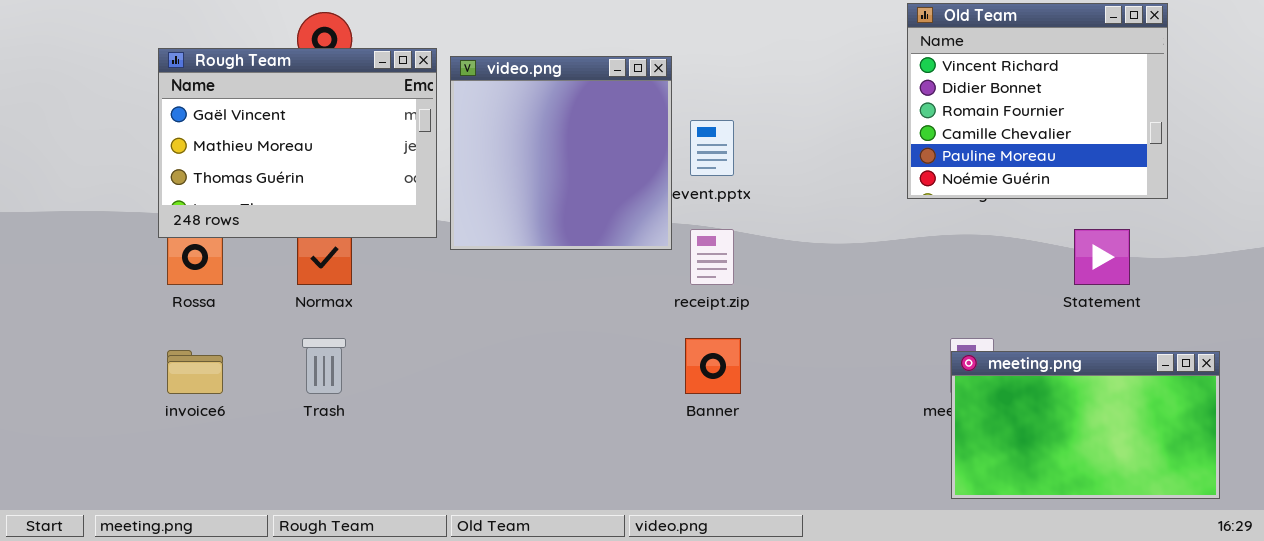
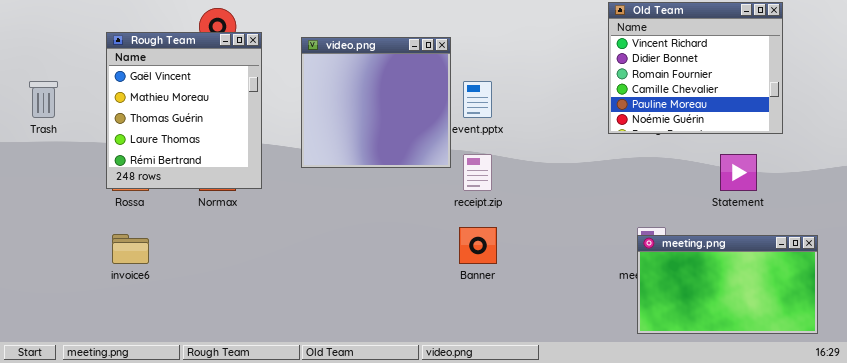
Rough Team: [158,48,437,238] -> [106,32,262,189], resized
Trash: [302,338,346,394] -> [29,81,58,118], moved

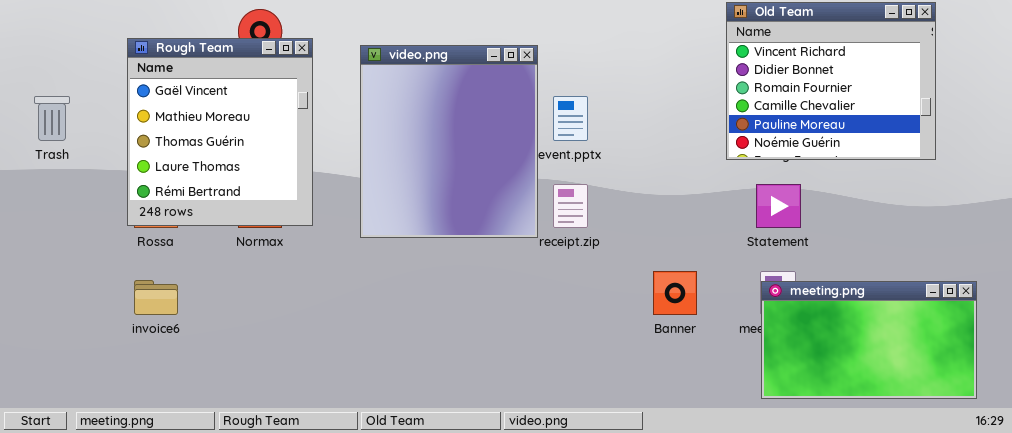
video.png: [301,37,451,168] -> [360,45,538,238], resized
Statement: [720,154,757,191] -> [756,184,801,228], moved
Banner: [459,227,497,264] -> [653,271,697,315], moved

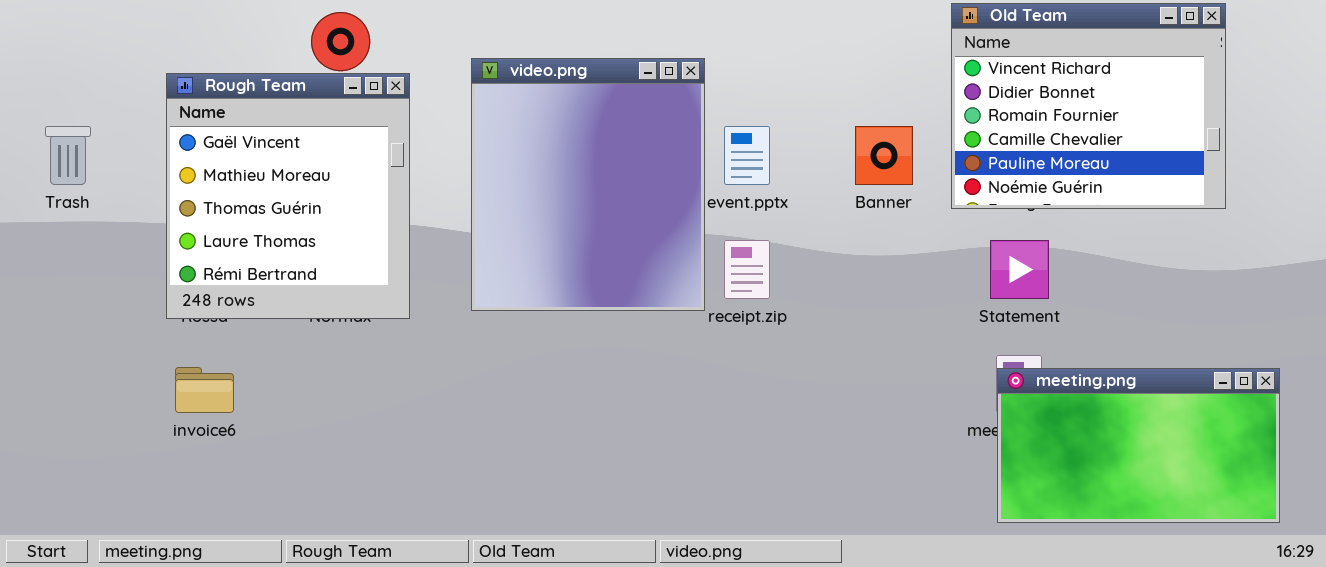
Rough Team: [127,38,313,226] -> [166,73,410,319], moved
Banner: [653,271,697,315] -> [855,126,913,185], moved

